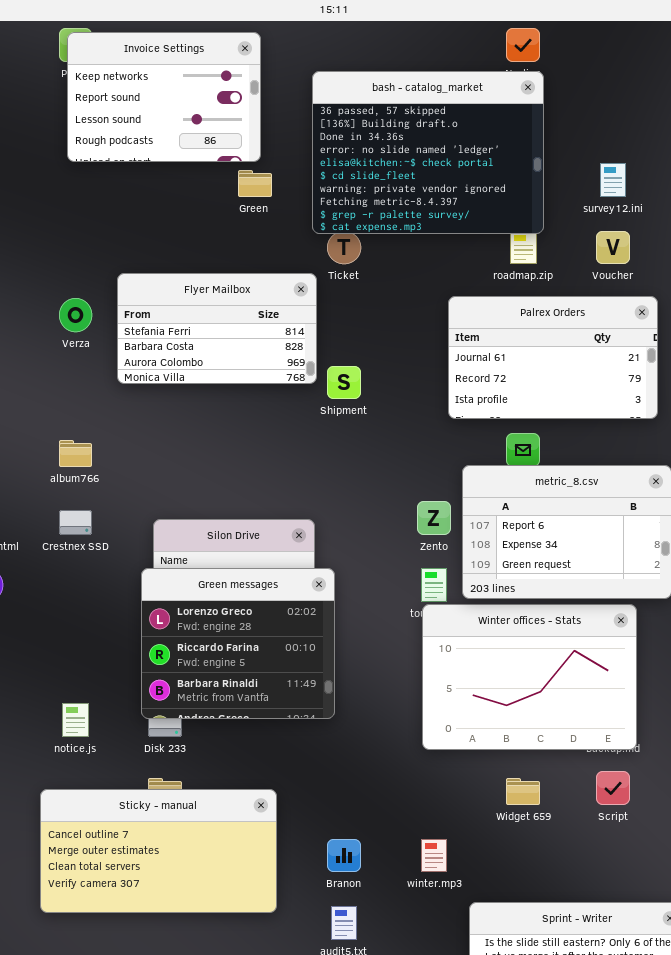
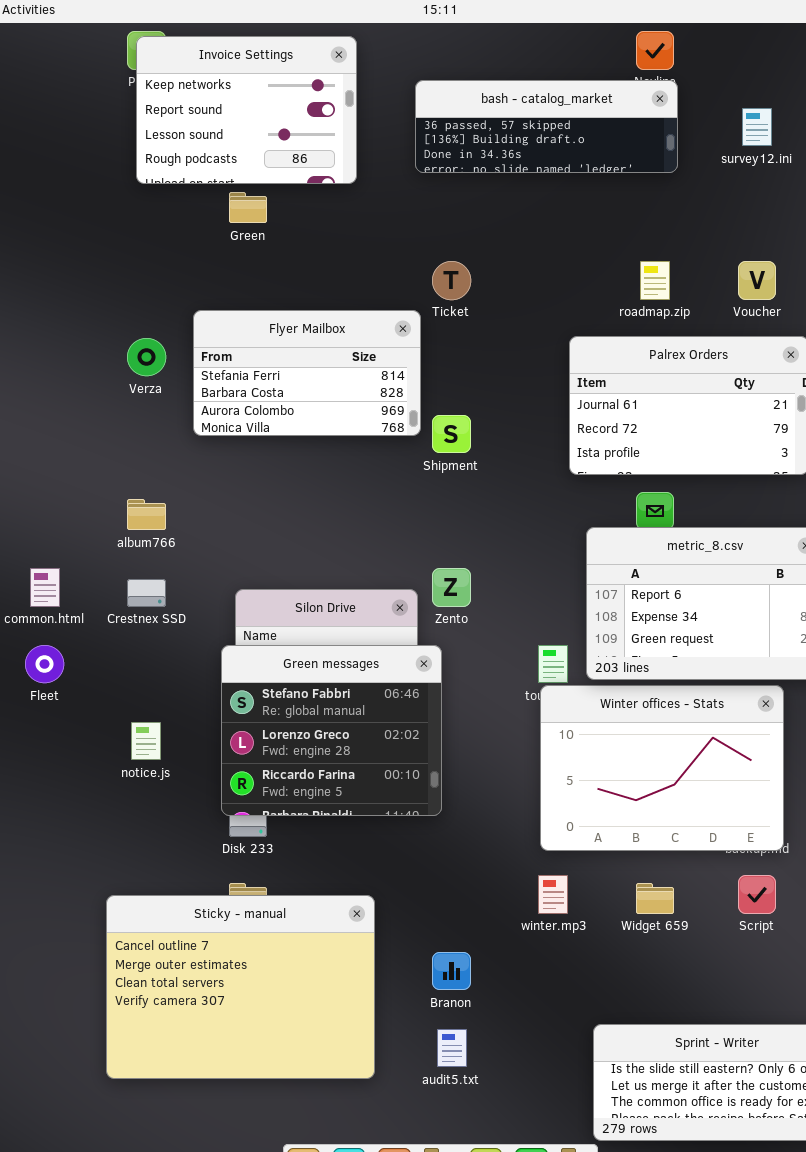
bash - catalog_market: [312,71,544,234] -> [415,80,678,173], resized
survey12.ini: [600,163,626,197] -> [742,108,772,146], moved
Green: [238,170,272,197] -> [229,192,267,223], moved
Zento: [417,501,451,535] -> [432,568,471,607], moved
Green messages: [141,568,335,719] -> [221,645,442,816], scrolled up 1 row
notice.js: [62,703,89,737] -> [131,722,161,760], moved
Sticky - manual: [40,789,277,913] -> [106,895,375,1079], resized
winter.mp3: [421,839,447,872] -> [538,875,568,914], moved

